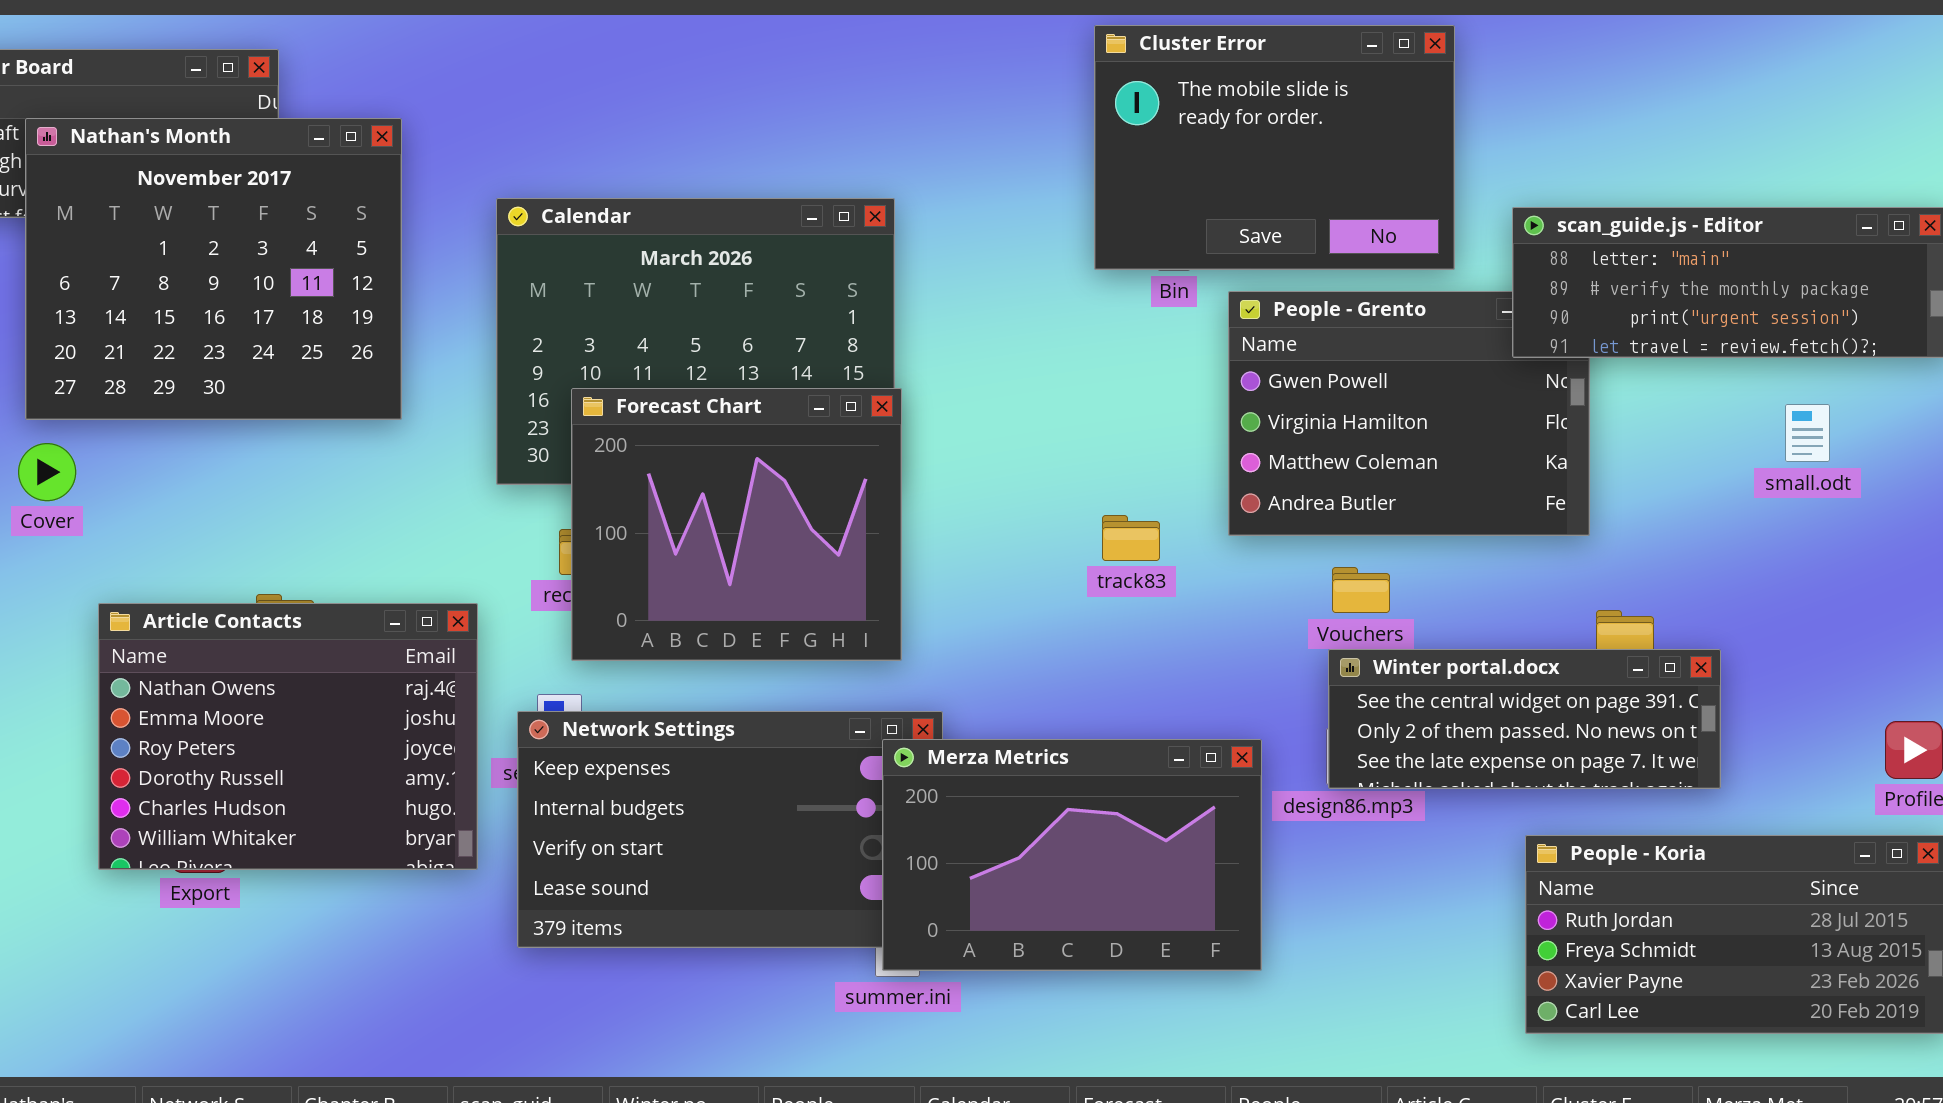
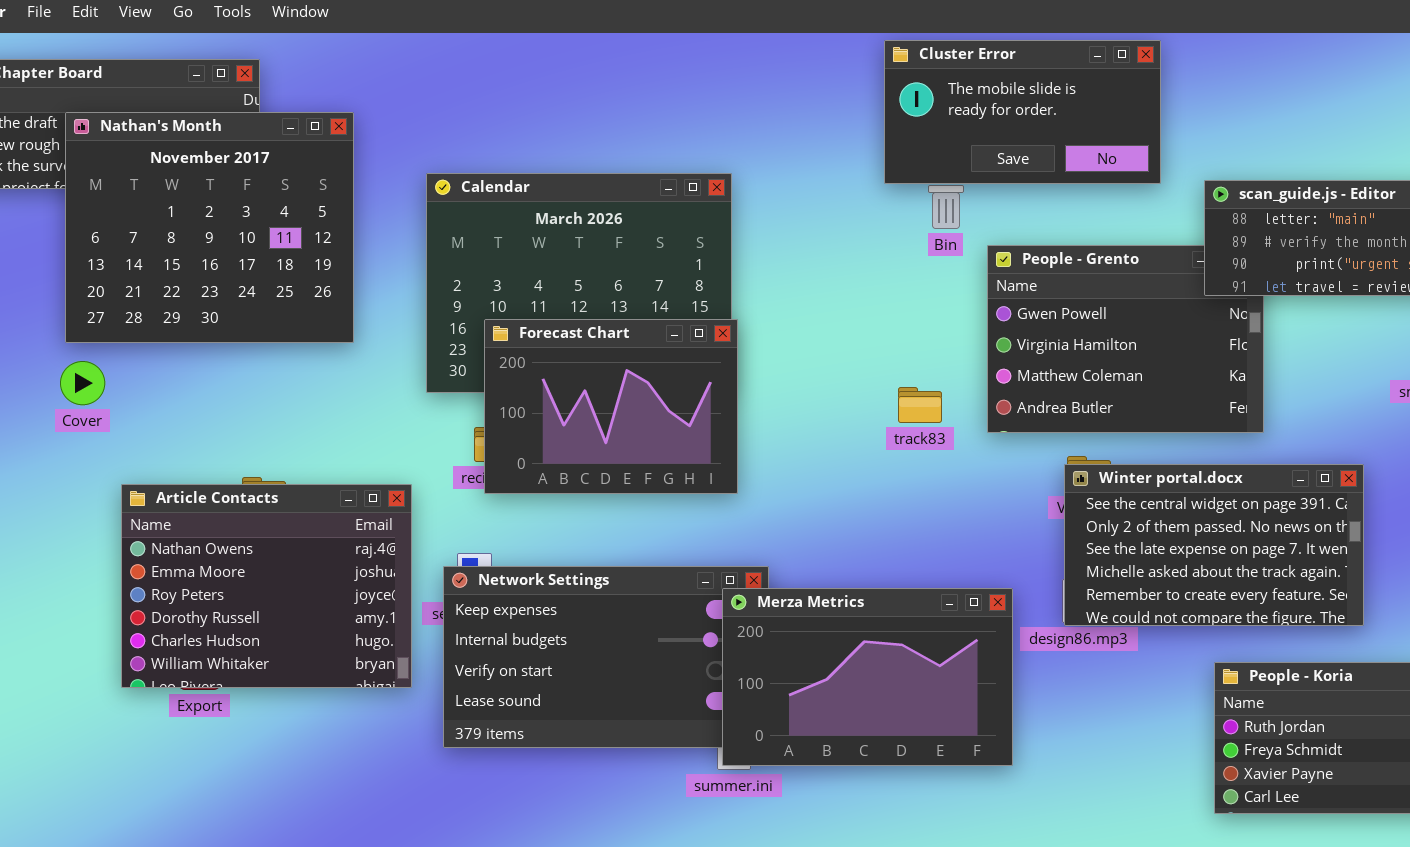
Cluster Error: [1094,25,1455,270] -> [884,40,1161,184], resized
Forecast Chart: [571,388,902,661] -> [484,319,738,494], resized
track83: [1102,515,1160,561] -> [898,387,942,423], moved
Winter portal.docx: [1328,649,1721,789] -> [1064,464,1364,626], resized

